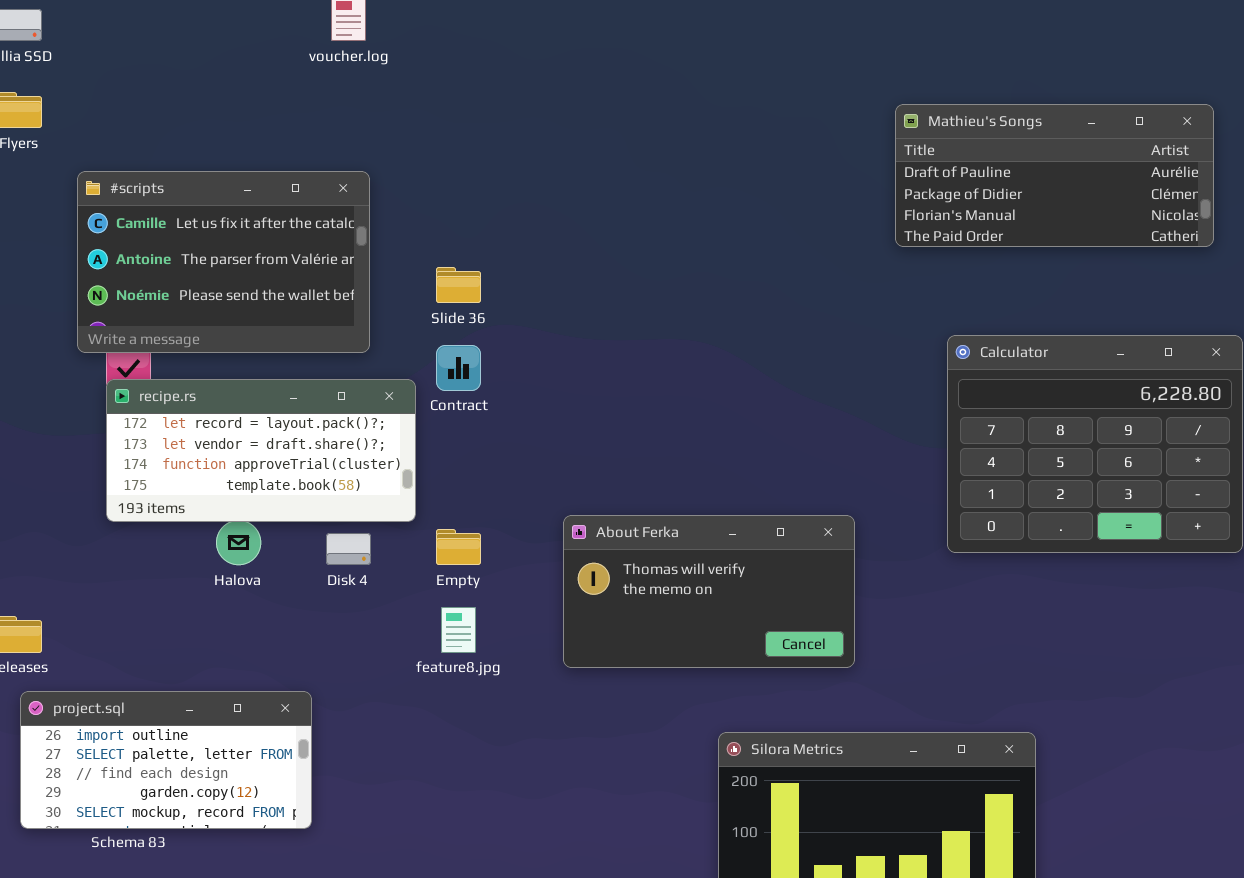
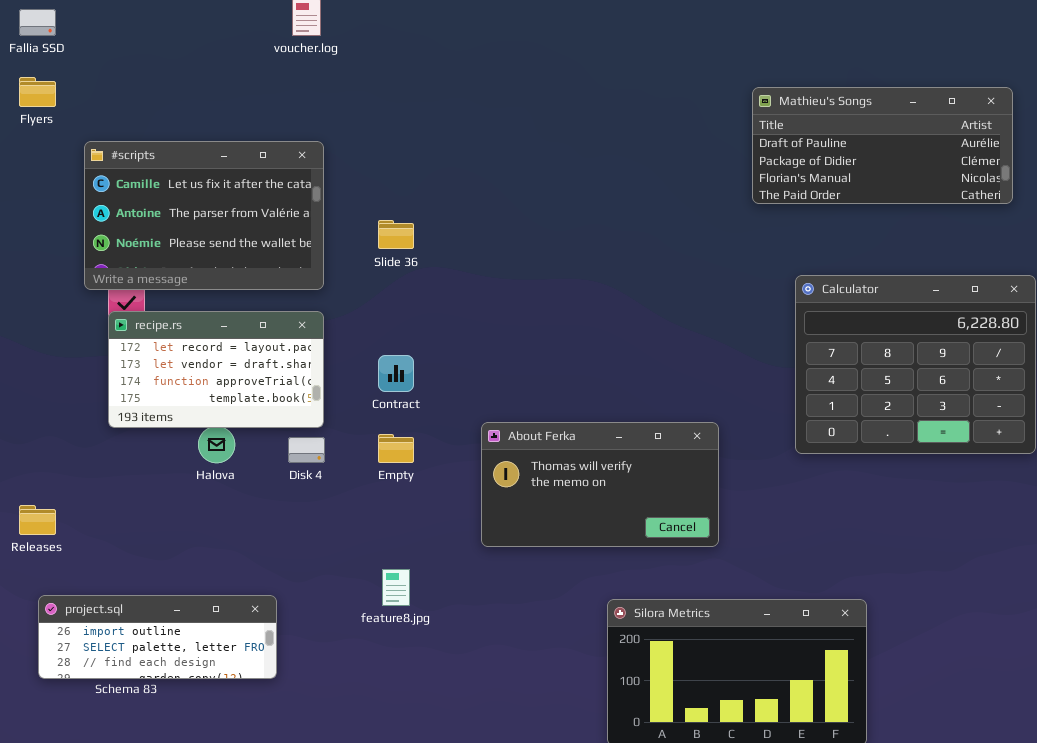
Contract: [436,345,481,391] -> [378,355,414,392], moved
recipe.rs: [106,379,416,522] -> [108,311,324,428], resized
feature8.jpg: [441,607,476,653] -> [382,569,410,606], moved
project.sql: [20,691,312,829] -> [38,595,277,679], resized

